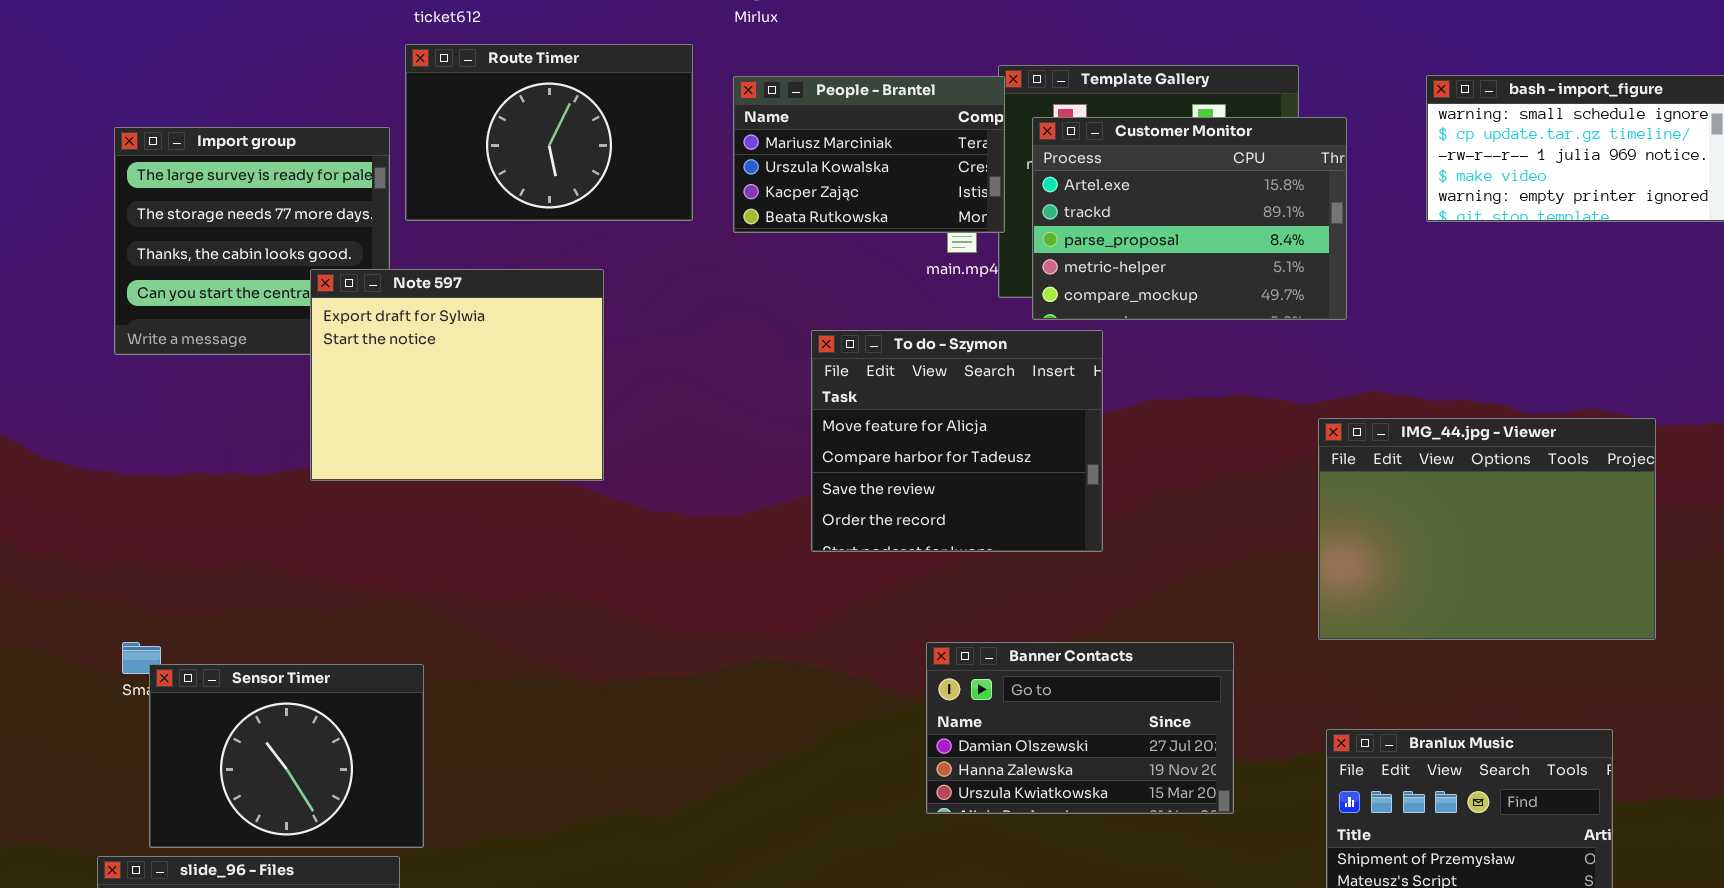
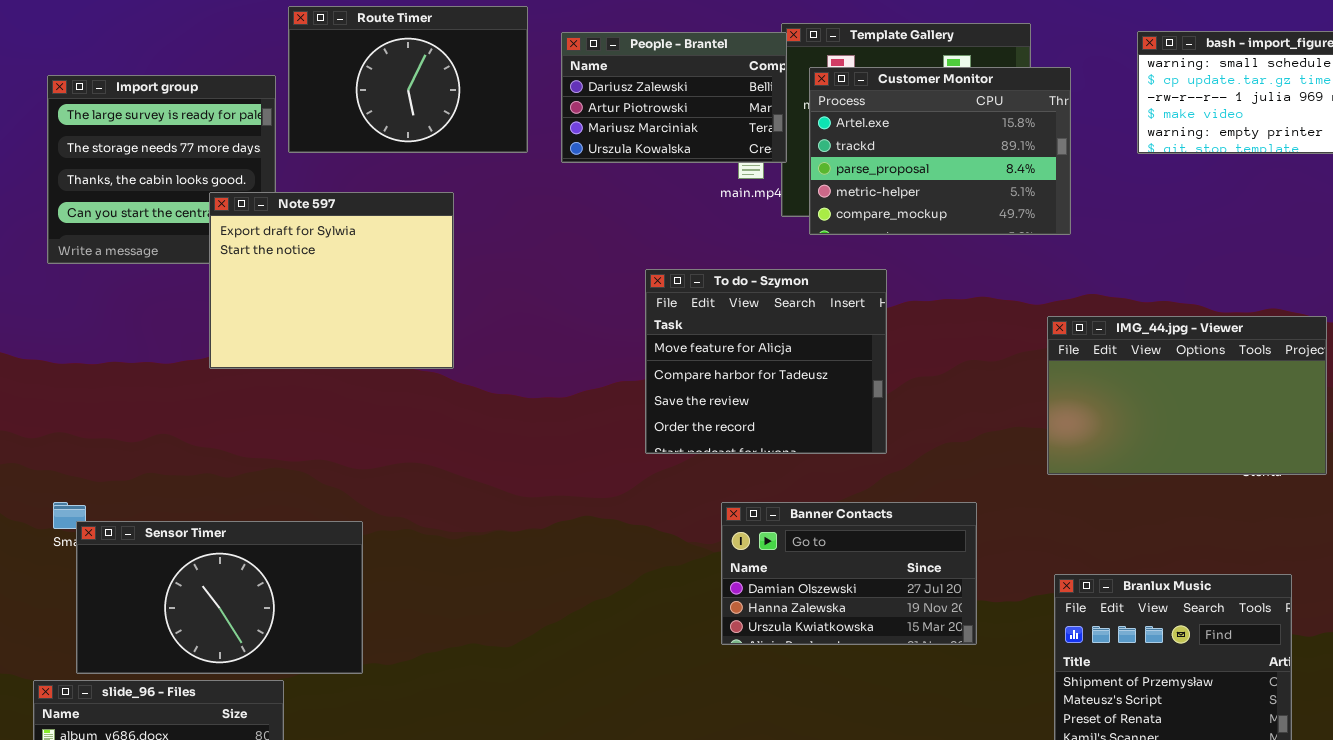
People - Brantel: [733,76,1005,233] -> [561,32,787,163], scrolled up 2 rows
To do - Szymon: [811,330,1103,552] -> [645,269,887,454], moved
IMG_44.jpg - Viewer: [1318,418,1656,640] -> [1047,316,1327,475], resized
Sensor Timer: [149,664,424,848] -> [76,521,363,674], resized

